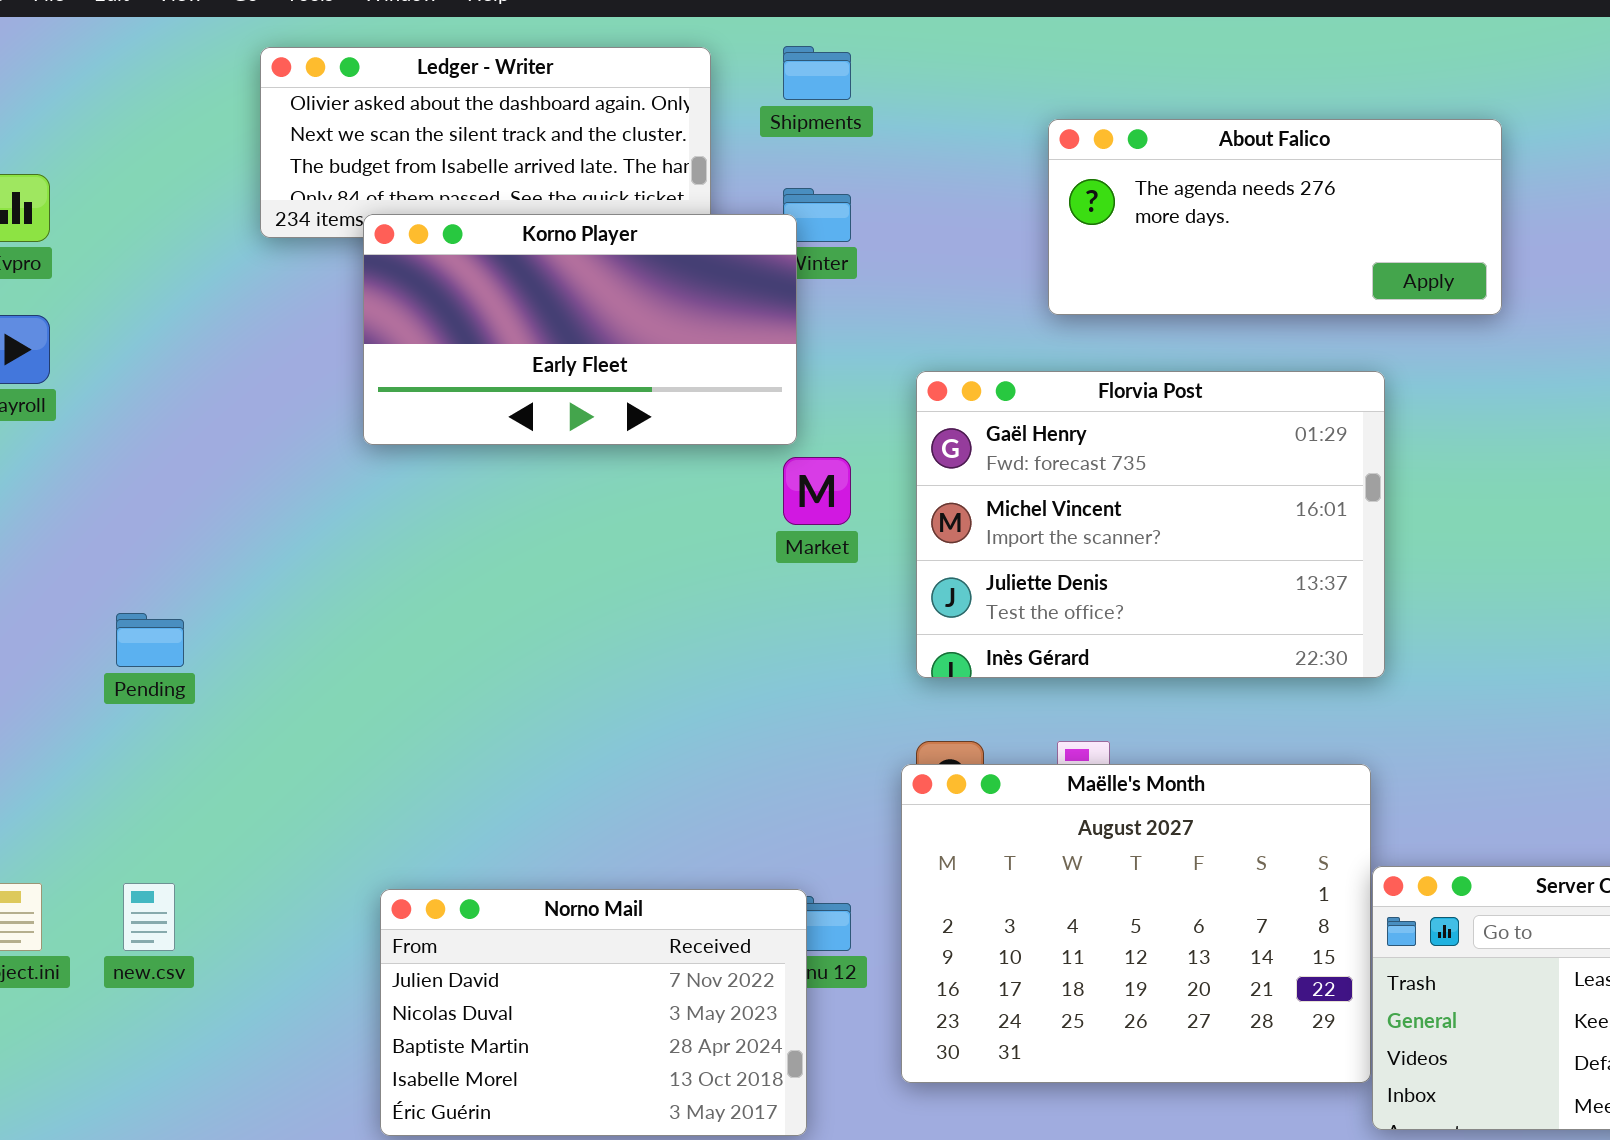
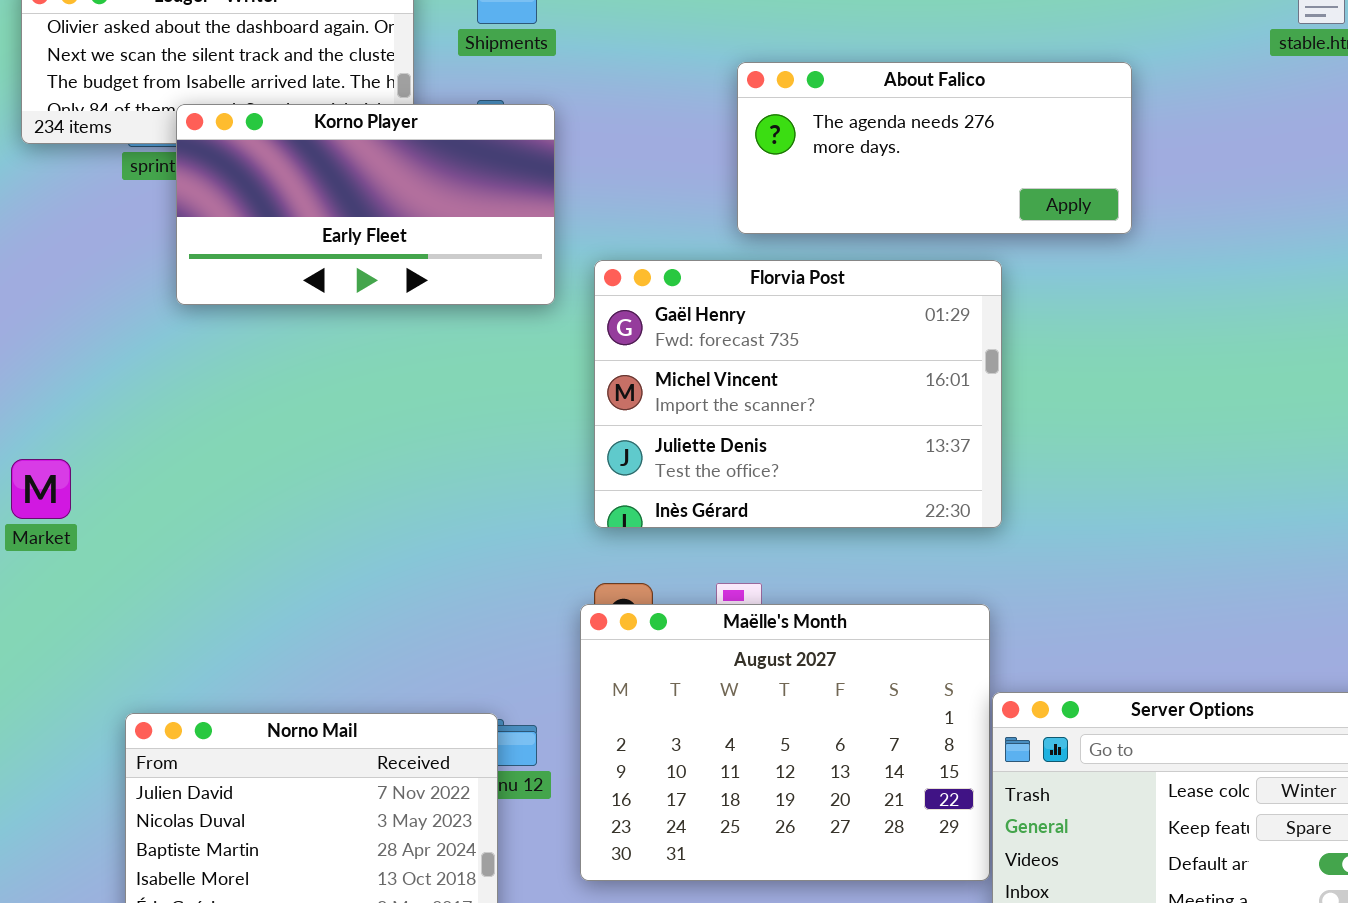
About Falico: [1048,119,1502,315] -> [737,62,1132,234], moved
Korno Player: [363,214,797,445] -> [176,104,555,305], moved
Market: [783,457,851,525] -> [11,459,71,519], moved

